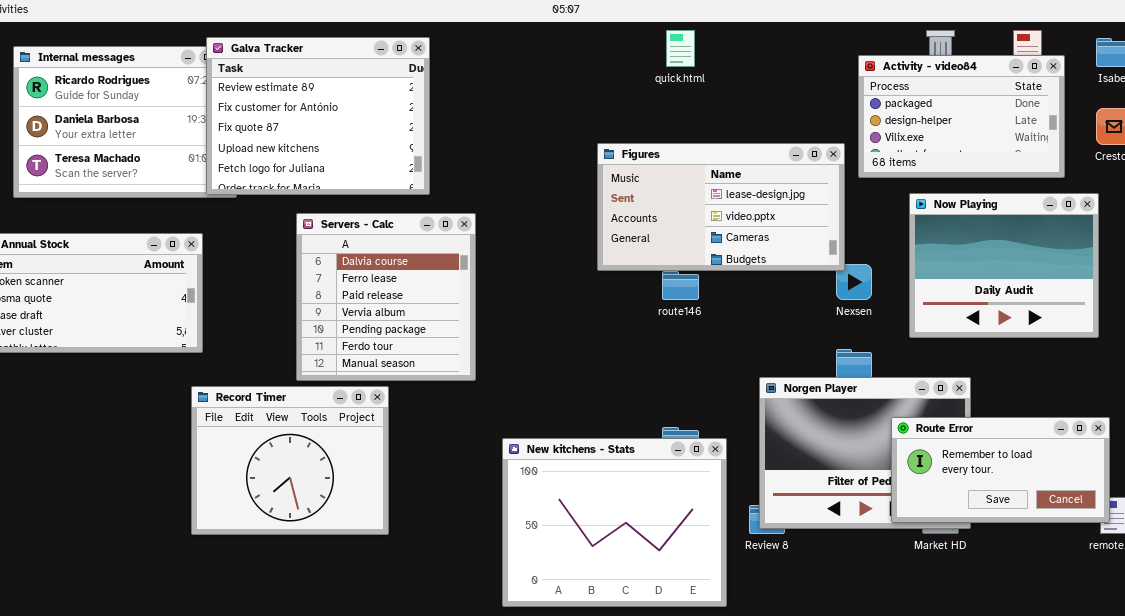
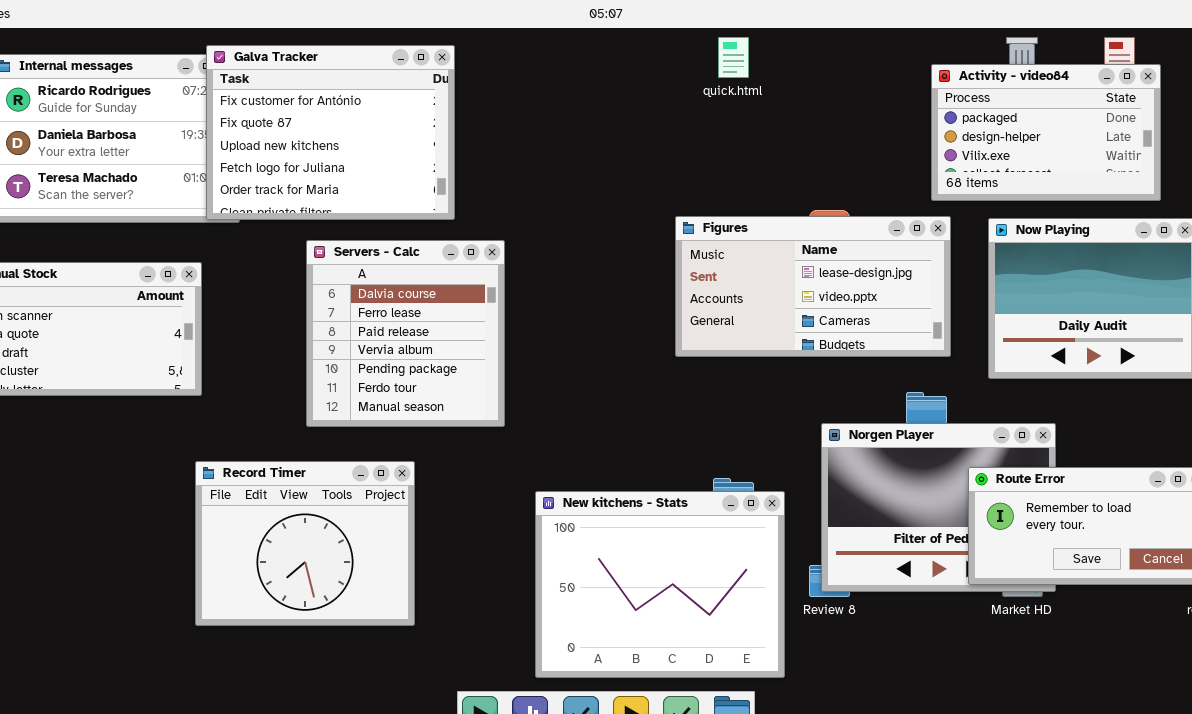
Galva Tracker: [206,37,430,195] -> [206,45,455,220], scrolled down 1 row
Figures: [597,143,845,271] -> [675,216,951,357], moved
Record Timer: [191,386,389,535] -> [195,461,415,626], moved

